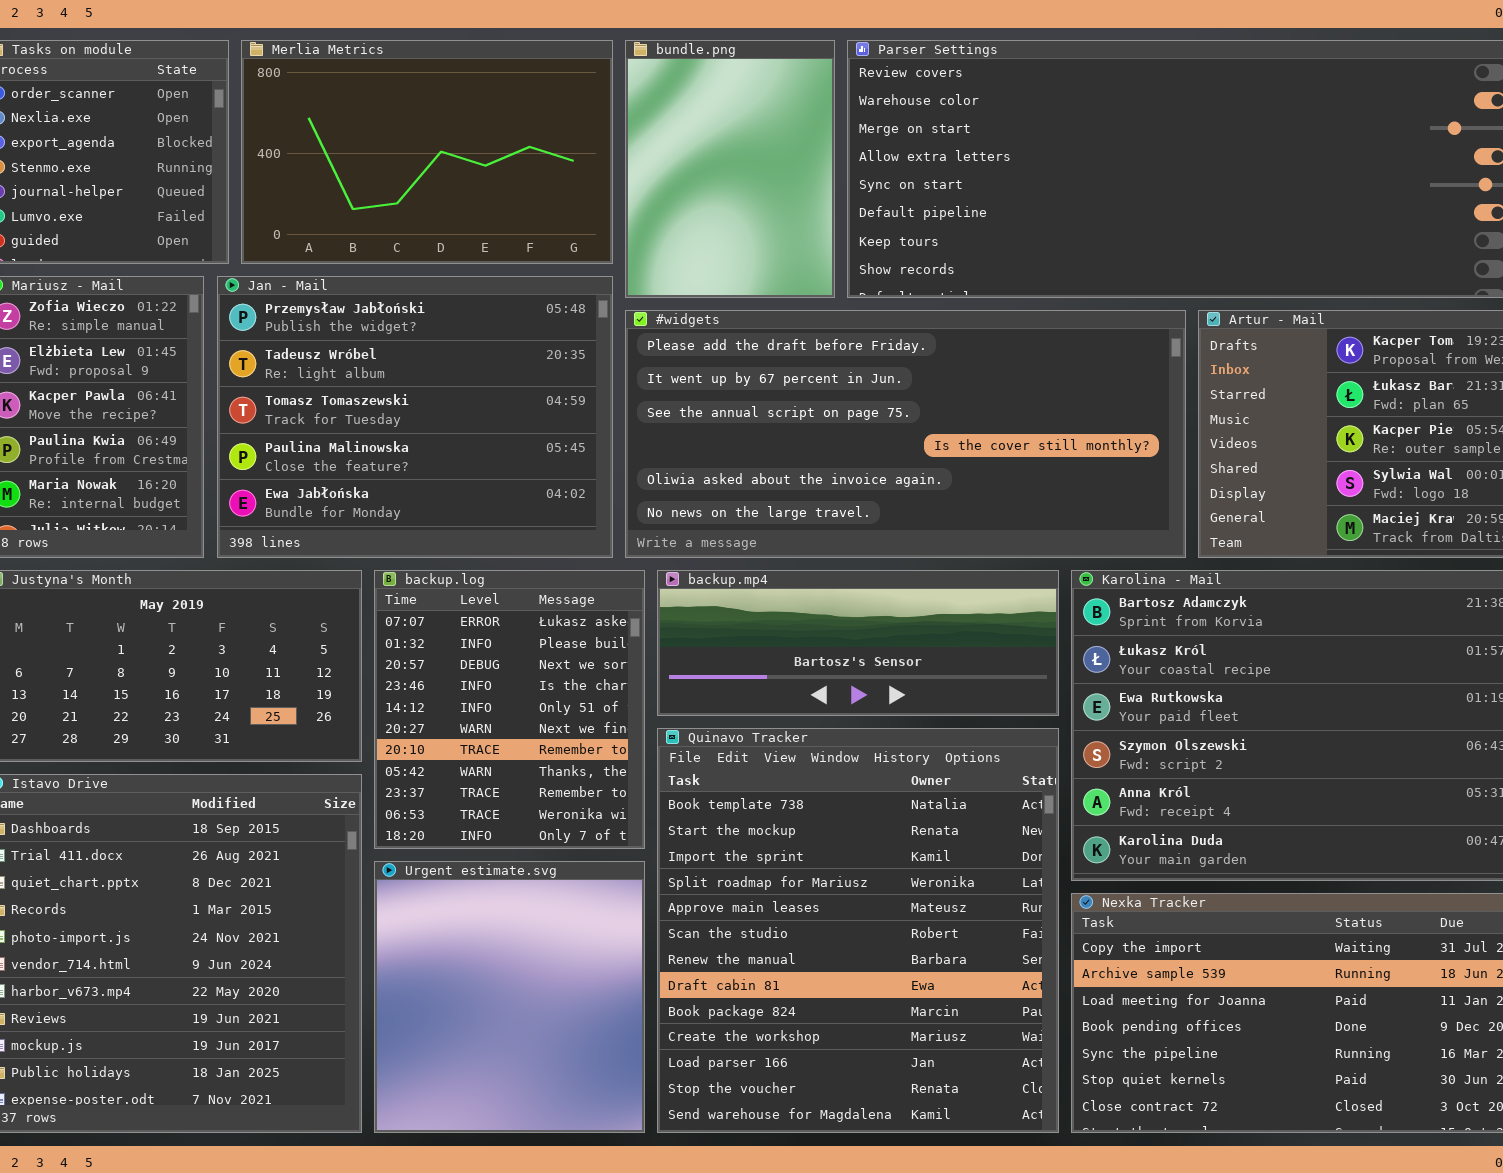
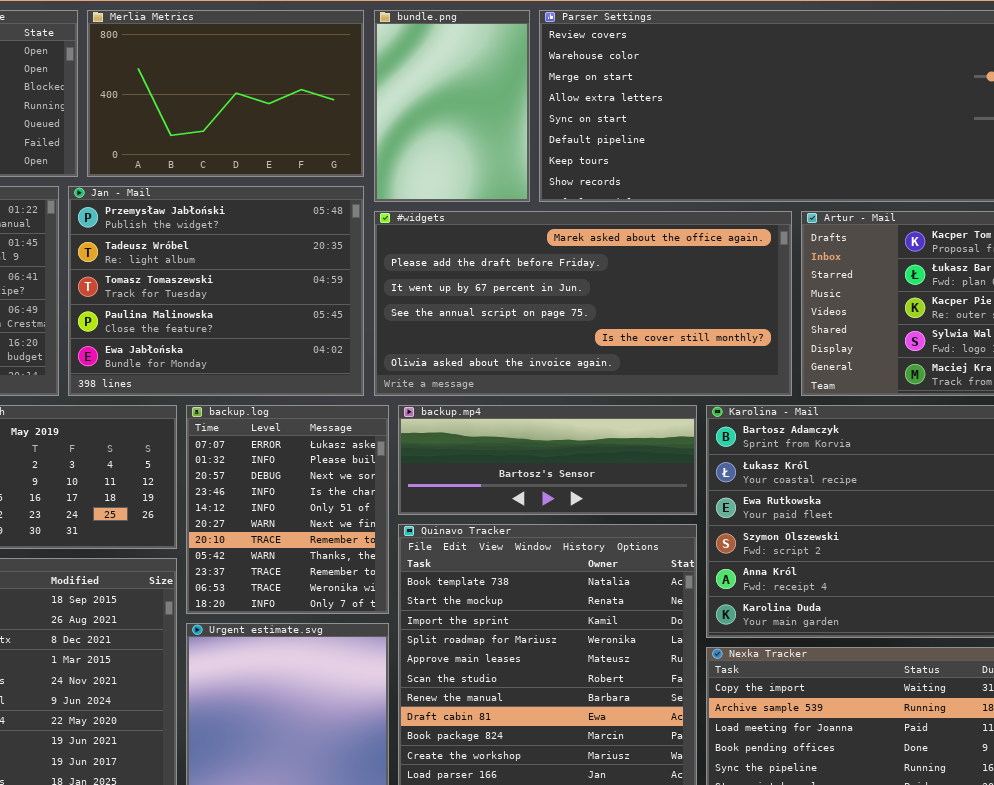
#widgets: [625,310,1186,558] -> [374,211,792,396], scrolled up 1 row

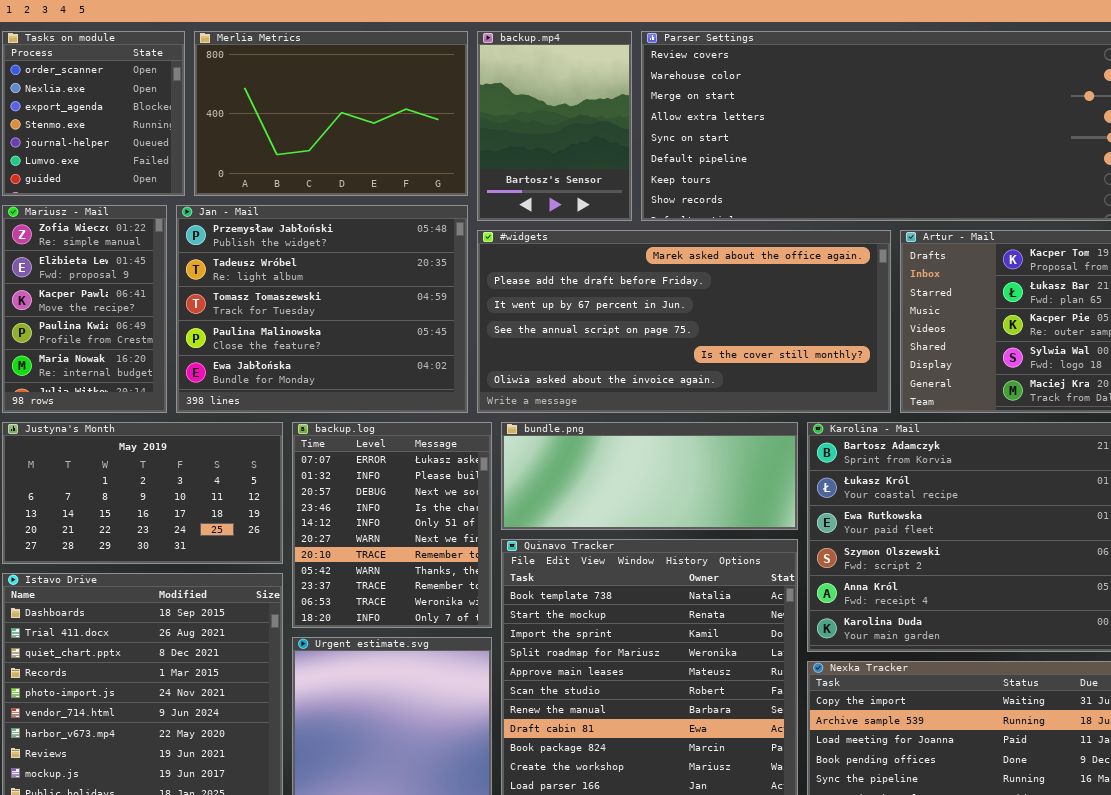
bundle.png: [374,10,530,202] -> [501,422,798,530], moved, resized
backup.mp4: [398,405,697,515] -> [477,31,632,221], moved, resized

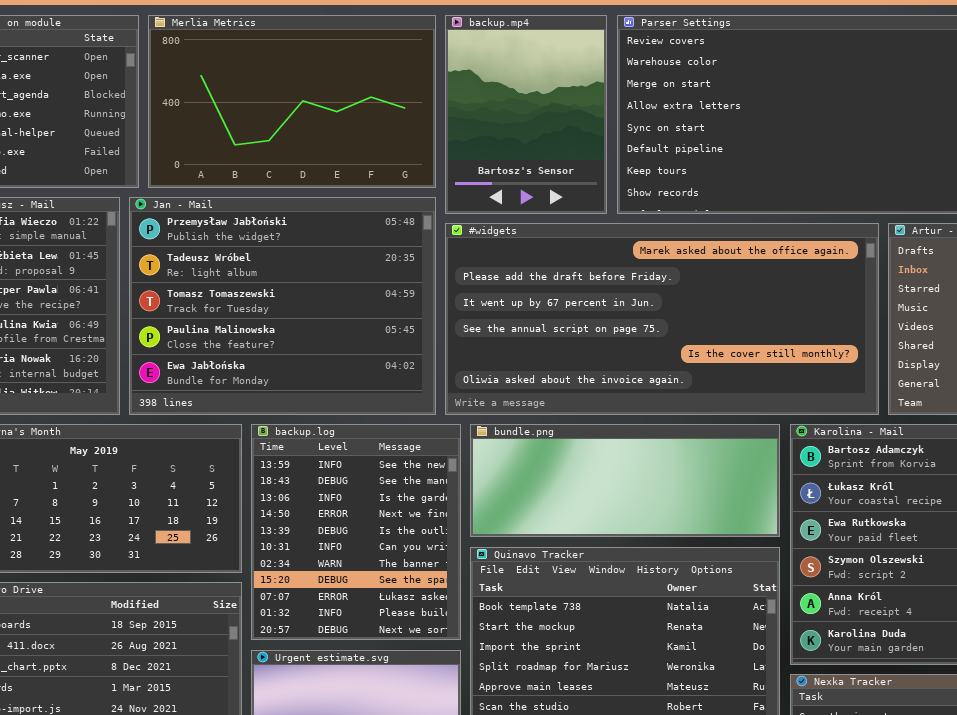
backup.log: [292,422,492,628] -> [251,424,461,640], scrolled up 8 rows

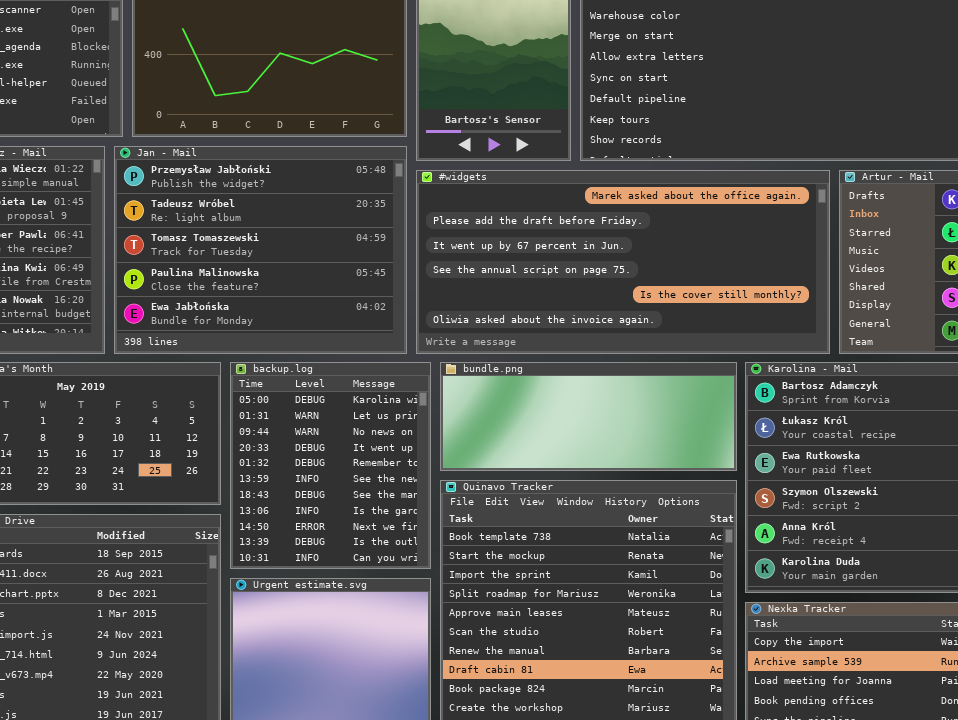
backup.log: [251,424,461,640] -> [230,362,431,569], scrolled up 5 rows

